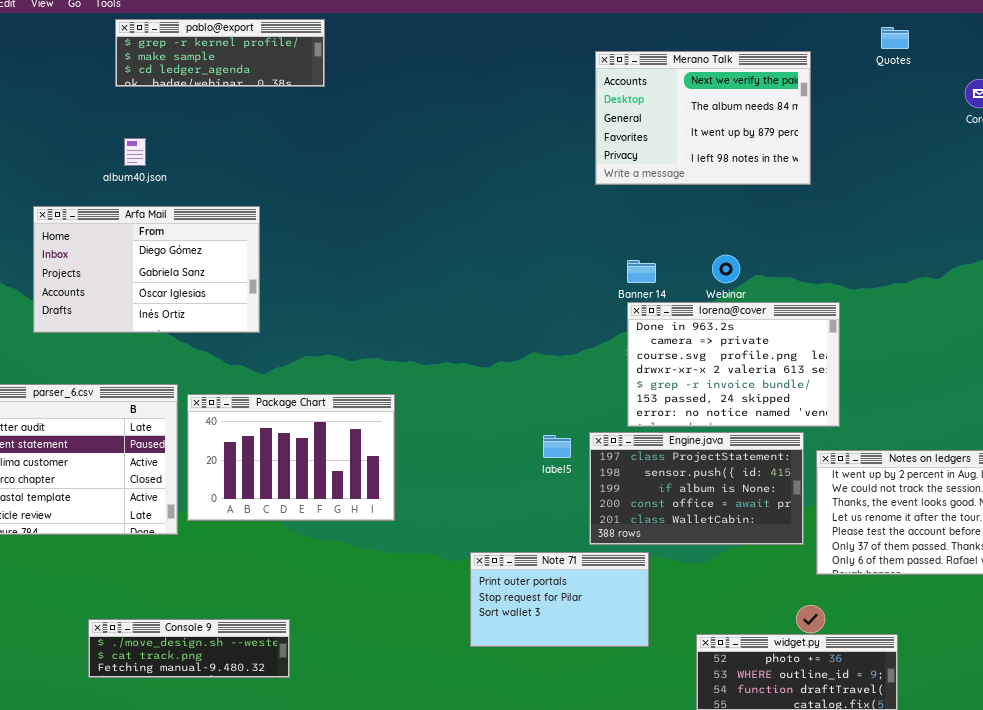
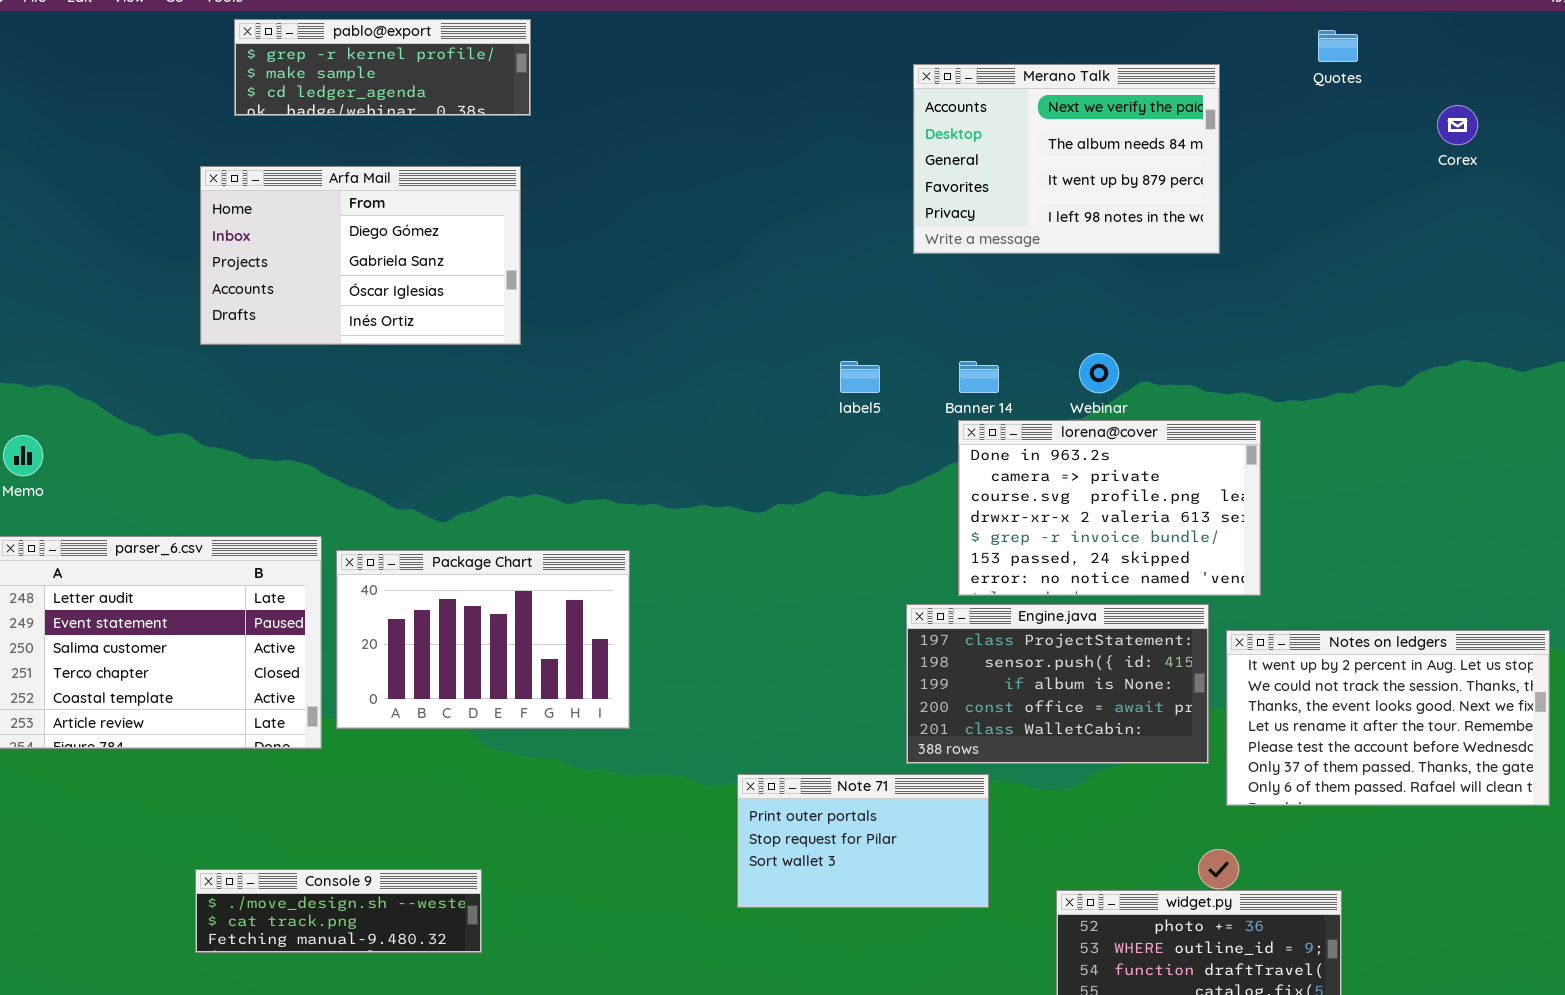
Arfa Mail: [33,206,260,333] -> [200,166,521,345], moved
label5: [543,435,571,458] -> [840,361,880,393], moved

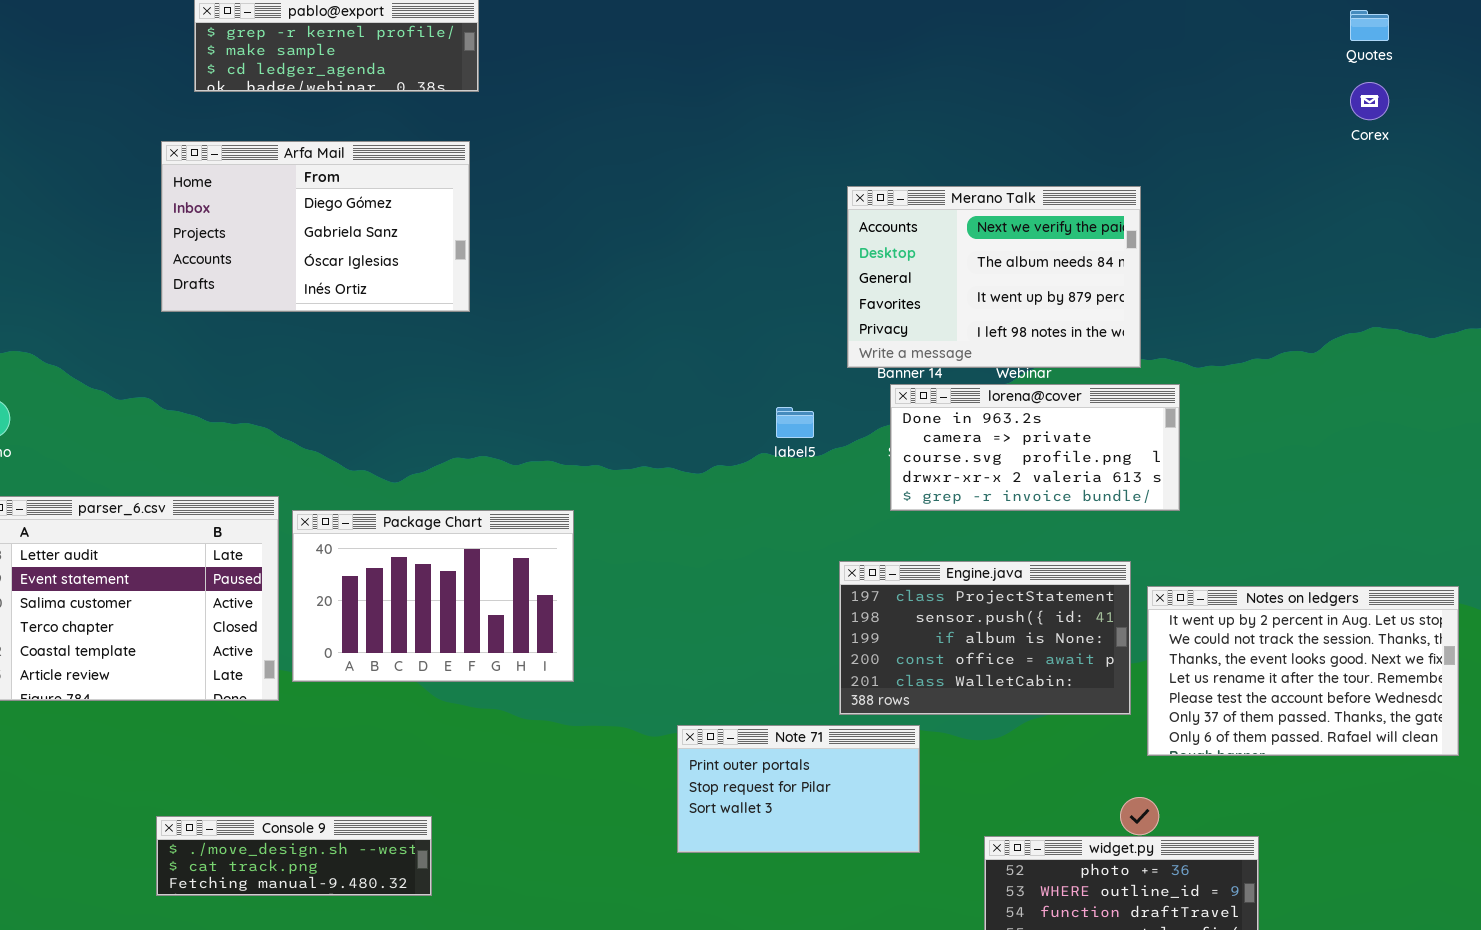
Quotes: [1318,30,1358,62] -> [1350,10,1389,41], moved
Merano Talk: [913,64,1220,254] -> [847,186,1141,368], moved
label5: [840,361,880,393] -> [776,407,814,438], moved
lorena@cover: [958,420,1261,596] -> [890,384,1180,511], resized

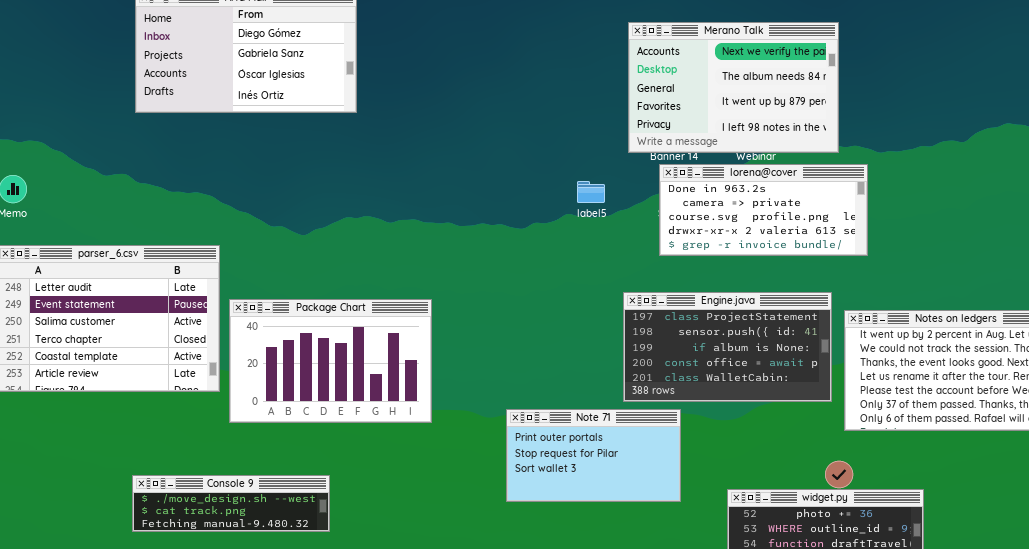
Package Chart: [292,510,574,682] -> [229,299,432,423], moved

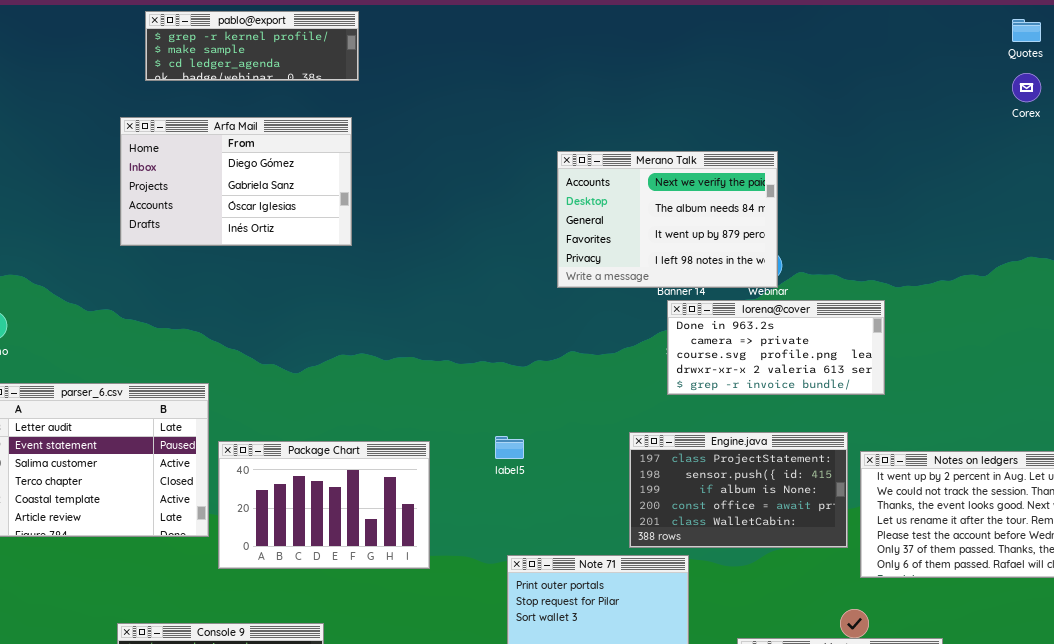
Merano Talk: [628,22,839,153] -> [557,151,778,288], moved
label5: [577,181,605,203] -> [495,436,524,459], moved

